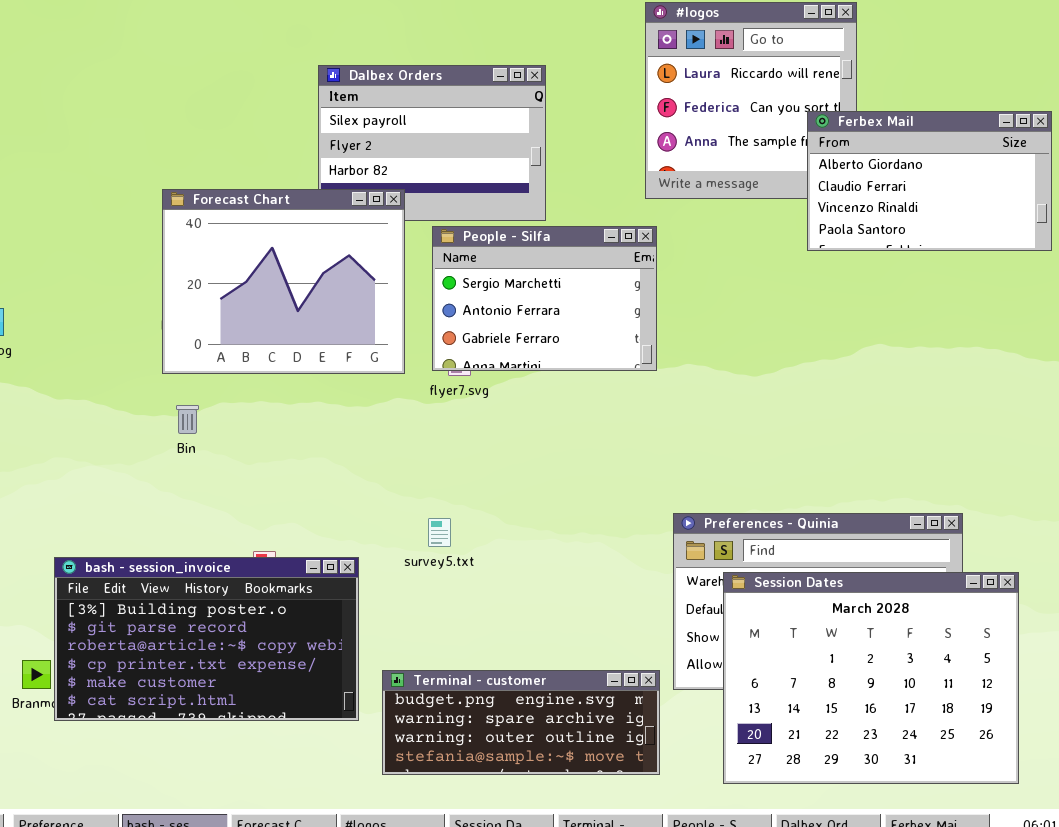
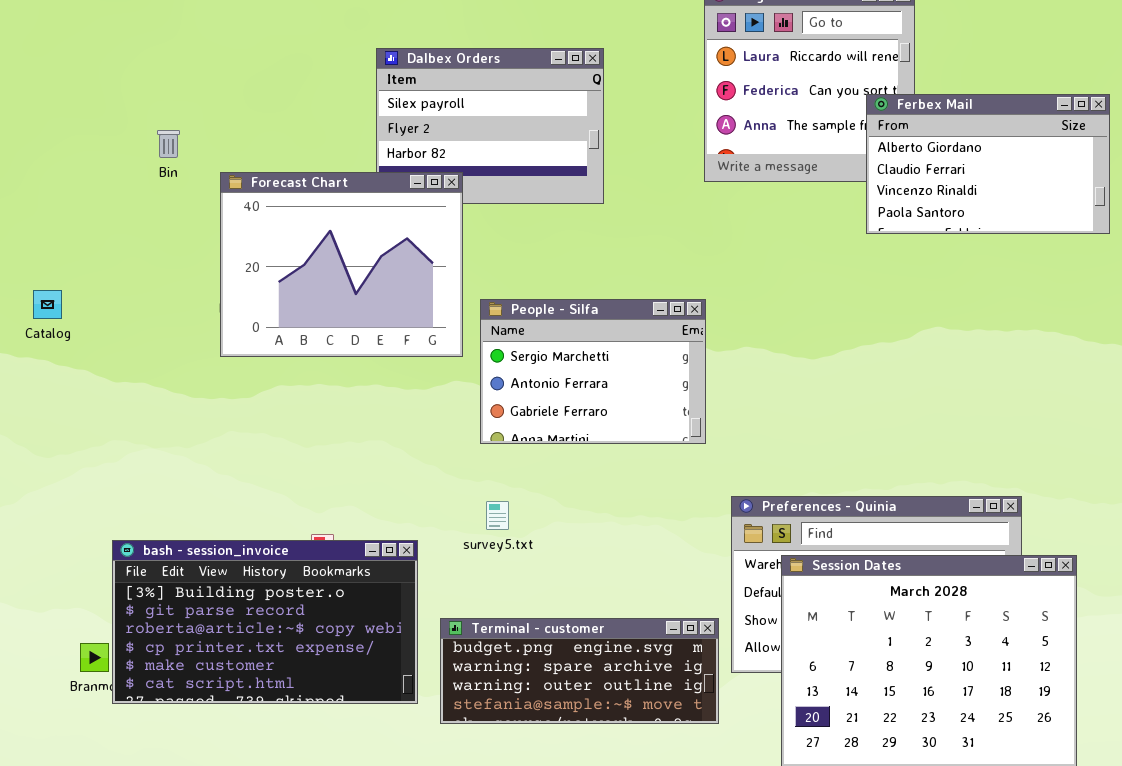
People - Silfa: [432,226,657,371] -> [480,299,706,444], moved
Bin: [176,405,199,434] -> [157,130,180,158], moved
Terminal - customer: [382,670,660,775] -> [440,618,719,724], moved

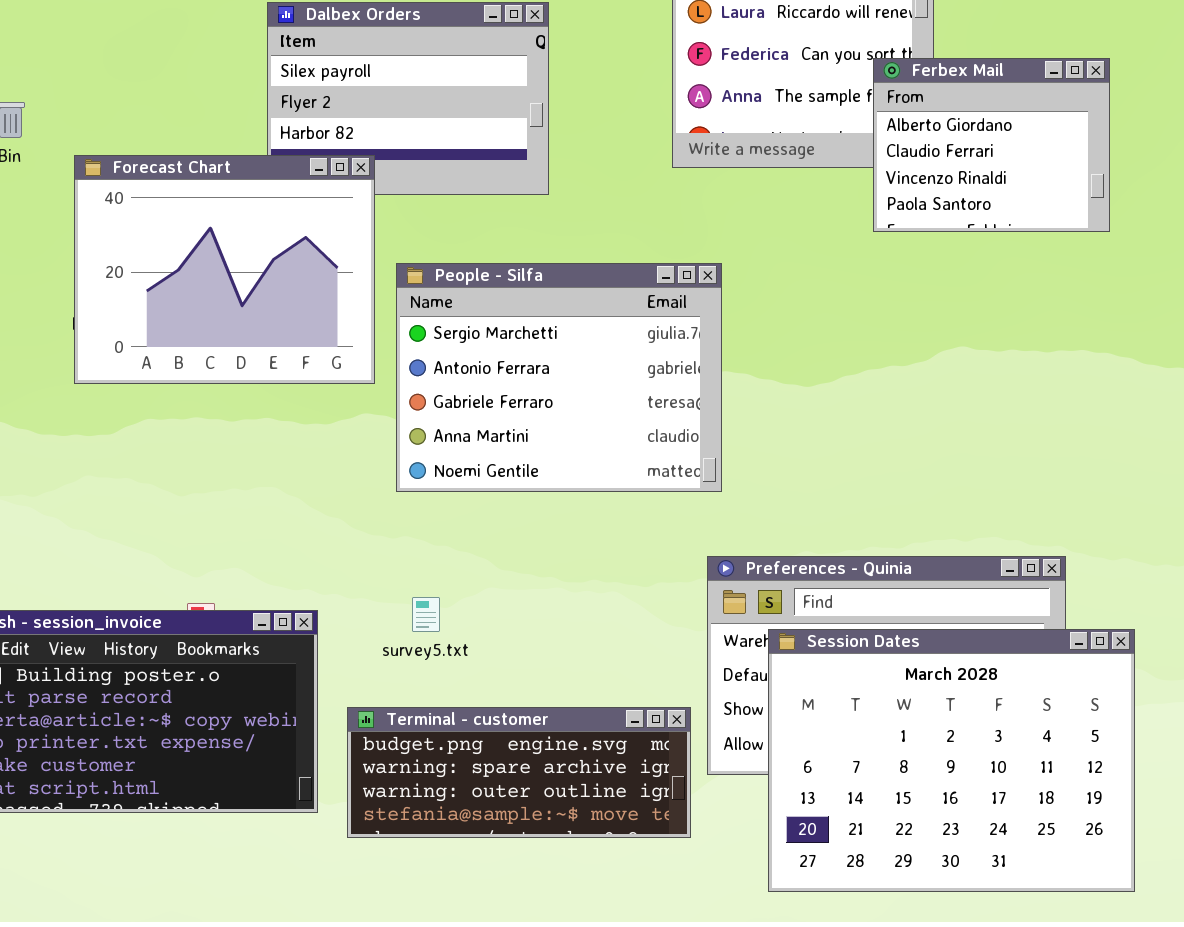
Ferbex Mail: [866,94,1110,234] -> [873,58,1110,232], resized
People - Silfa: [480,299,706,444] -> [396,263,722,492], resized
survey5.txt: [486,501,509,530] -> [412,597,440,632], moved

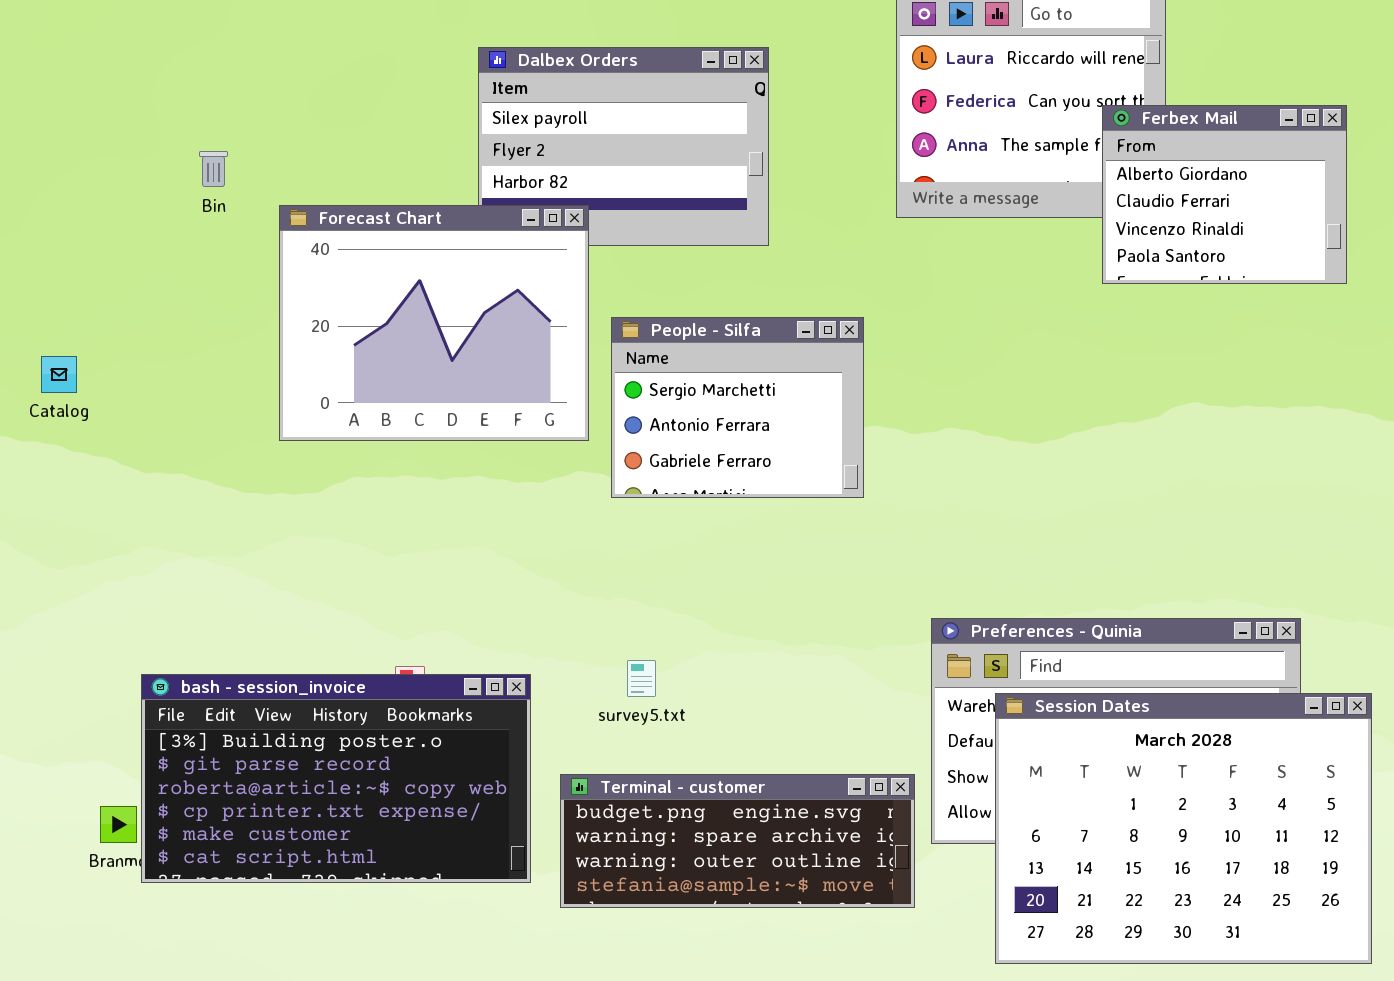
People - Silfa: [396,263,722,492] -> [611,317,864,498], resized

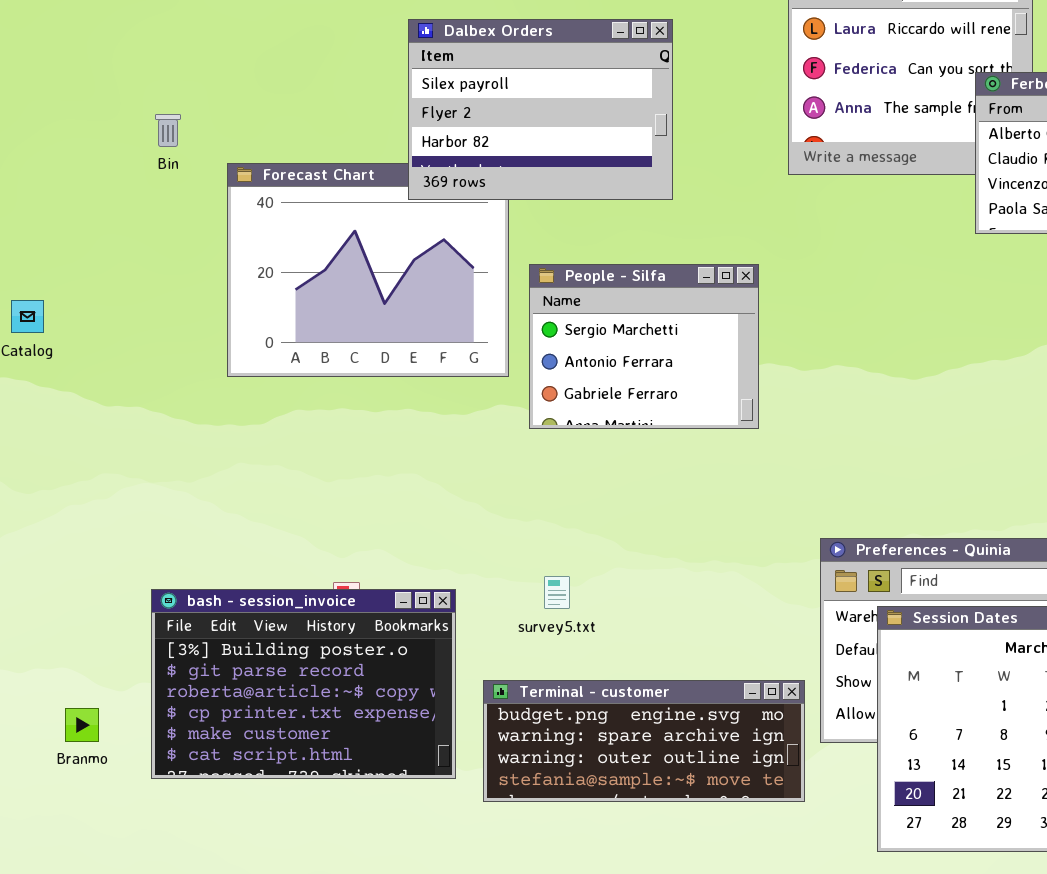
Dalbex Orders: [478,47,769,246] -> [408,19,673,200], raised
bash - session_invoice: [141,674,531,883] -> [151,589,456,779], resized

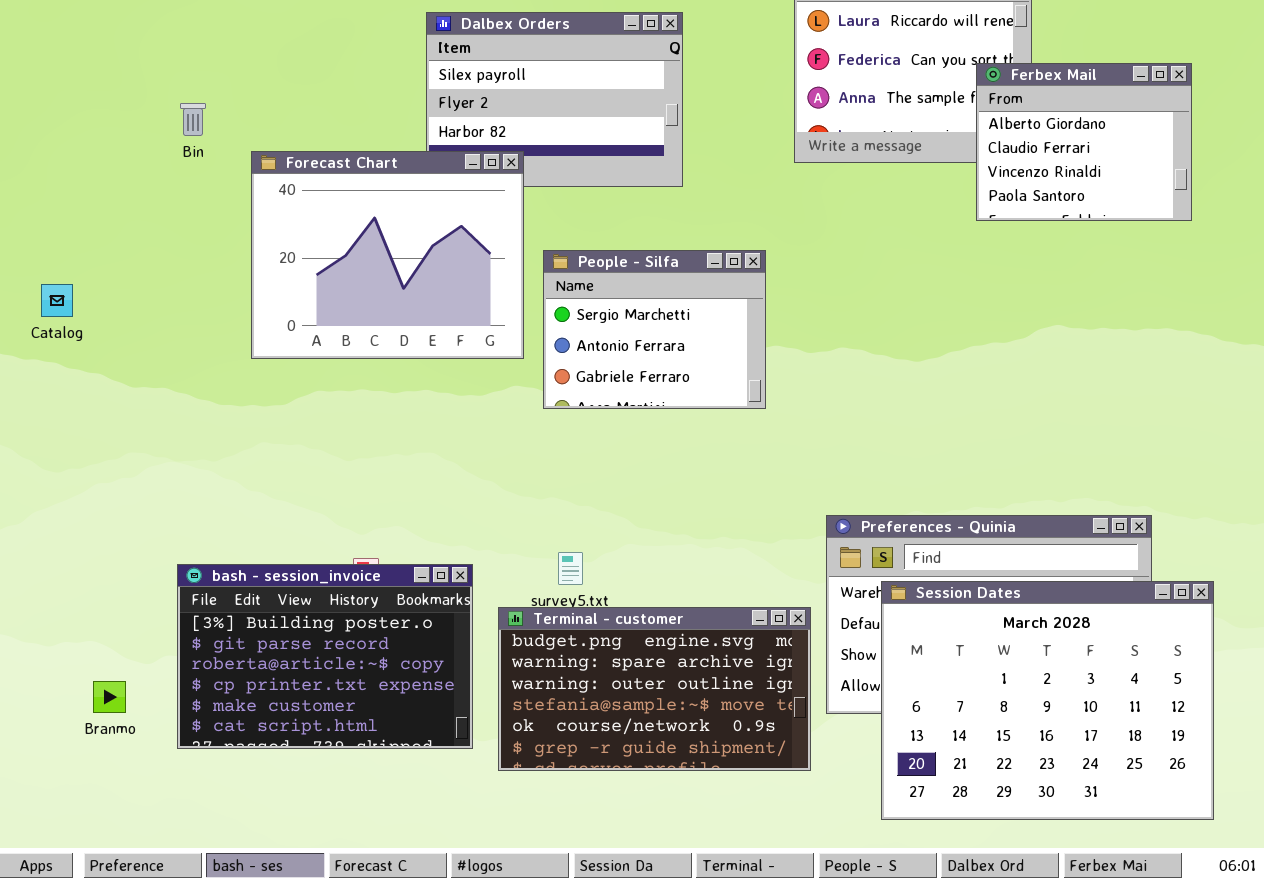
Forecast Chart: [227,163,509,377] -> [251,151,524,359], raised
Terminal - customer: [483,680,805,802] -> [498,607,811,771], resized

